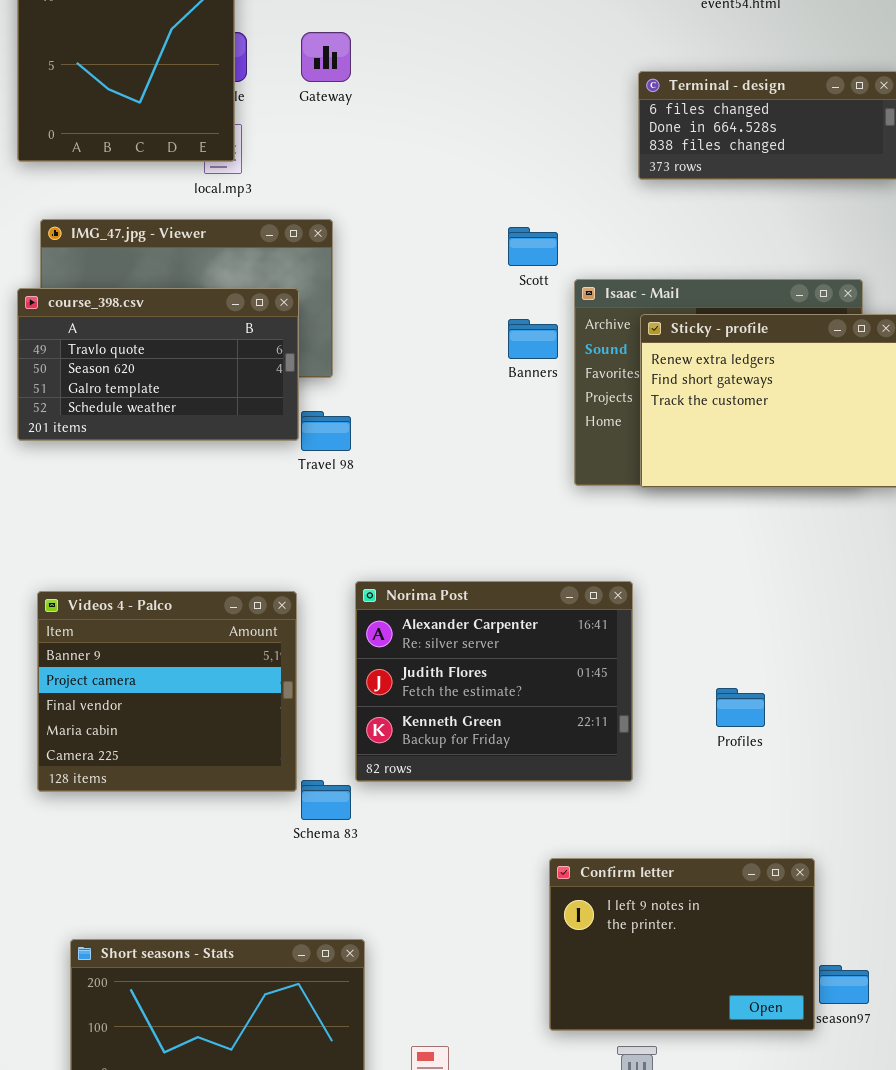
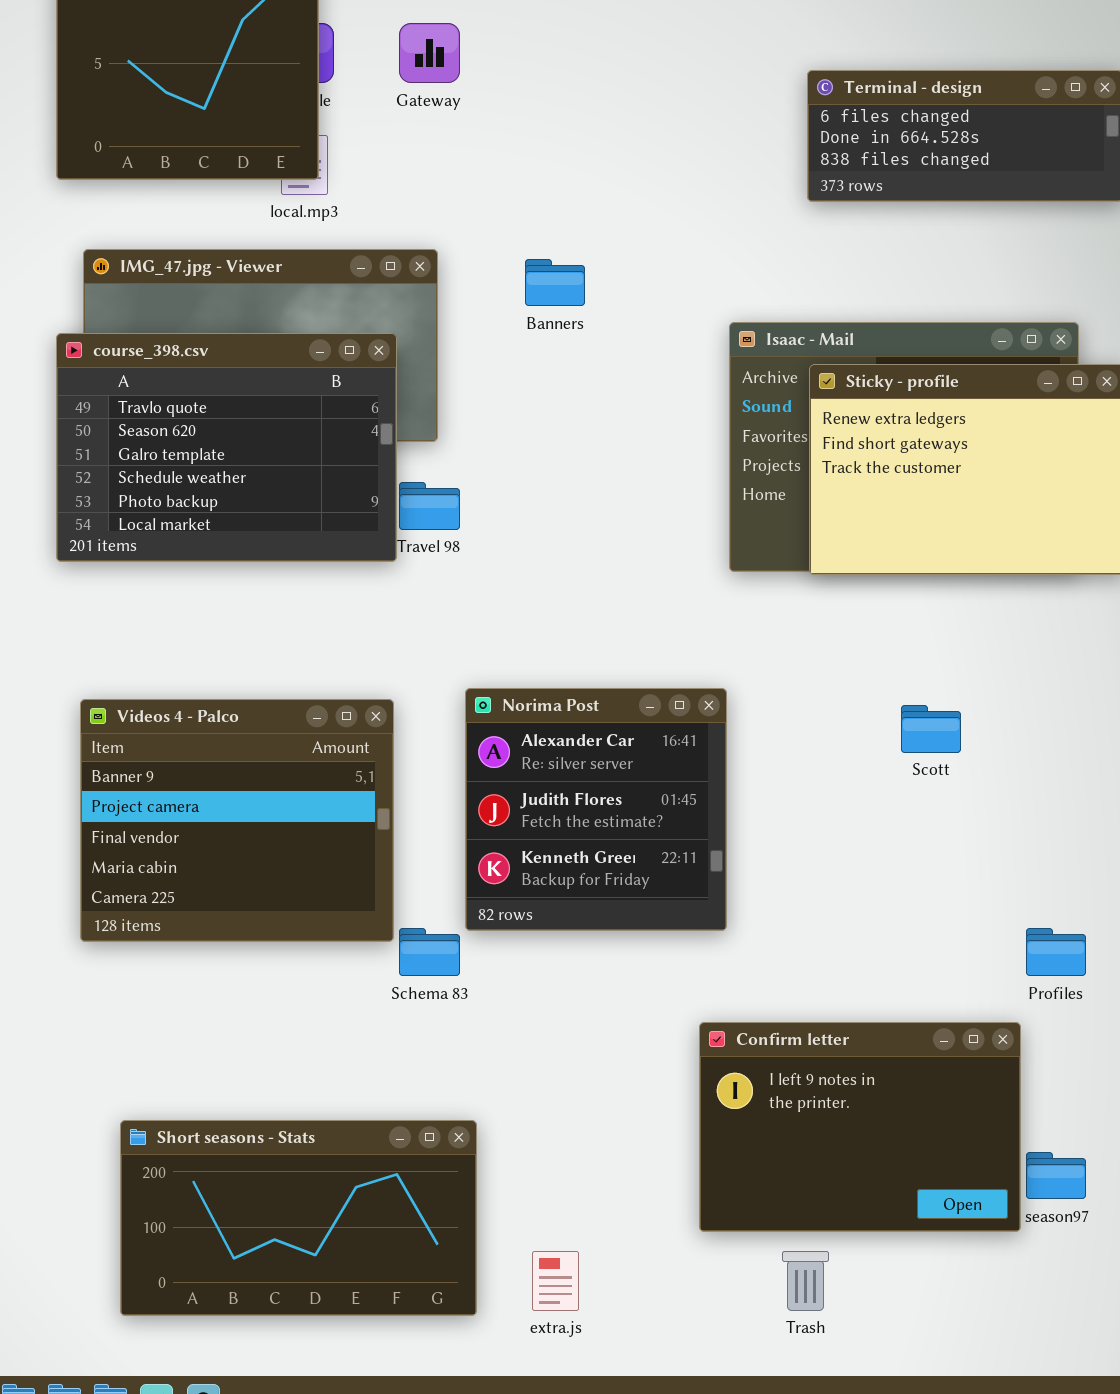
Scott: [508,227,558,266] -> [901,705,961,753], moved
course_398.csv: [17,288,299,441] -> [56,333,397,562], resized
Banners: [508,319,558,359] -> [525,259,585,306], moved
Norima Post: [355,581,633,782] -> [465,688,727,931], resized
Profiles: [716,688,765,727] -> [1026,928,1086,976], moved

